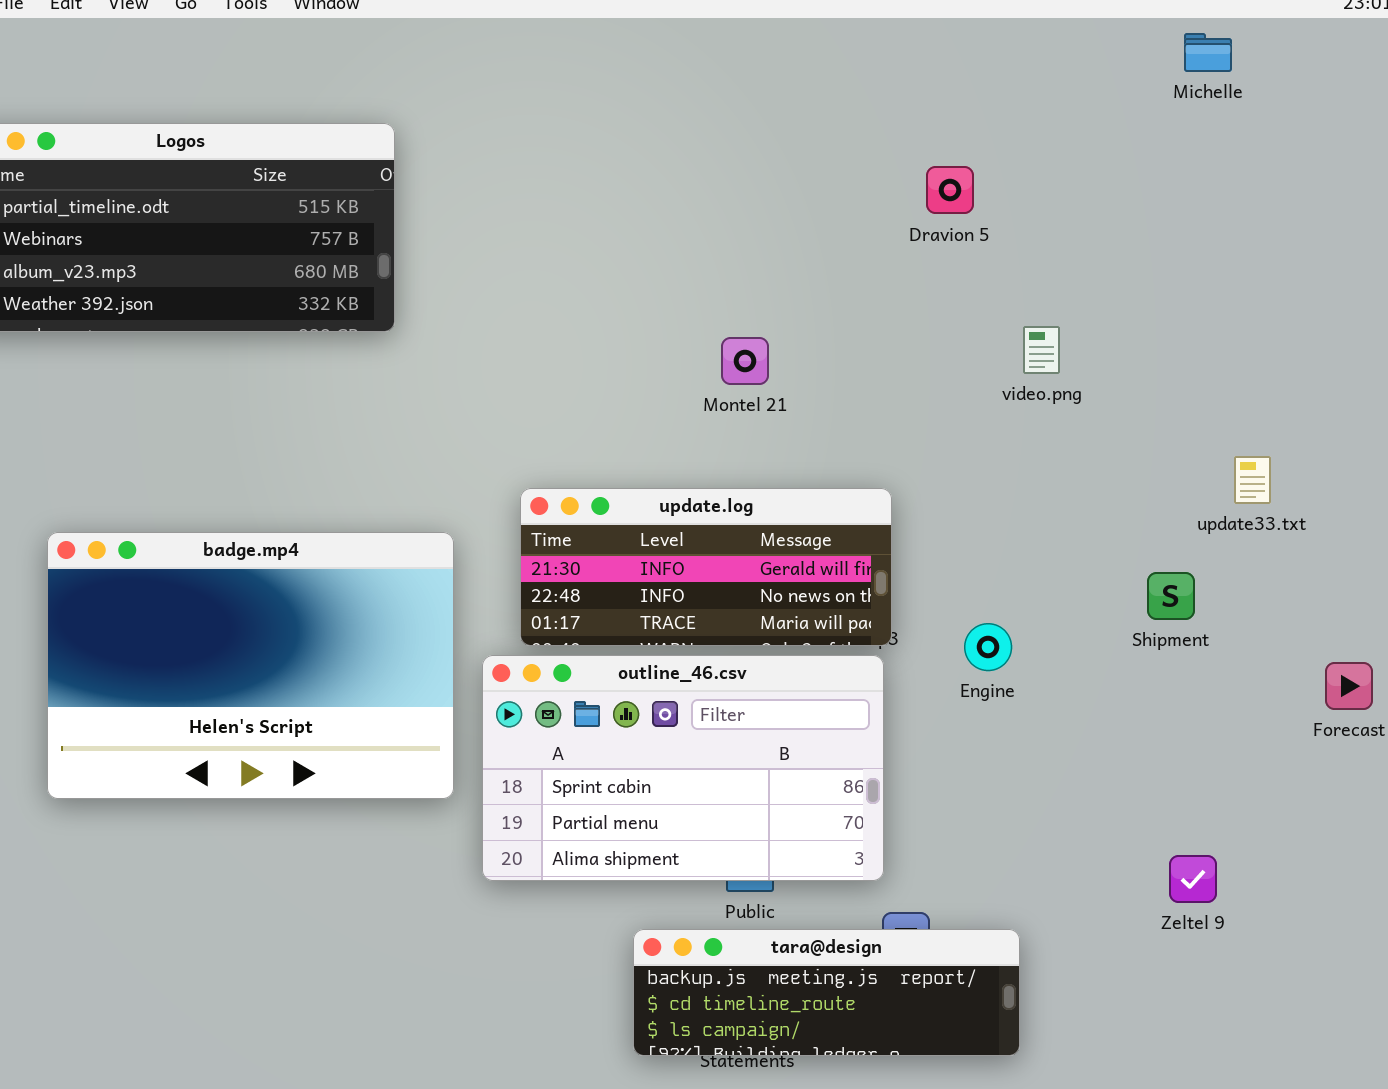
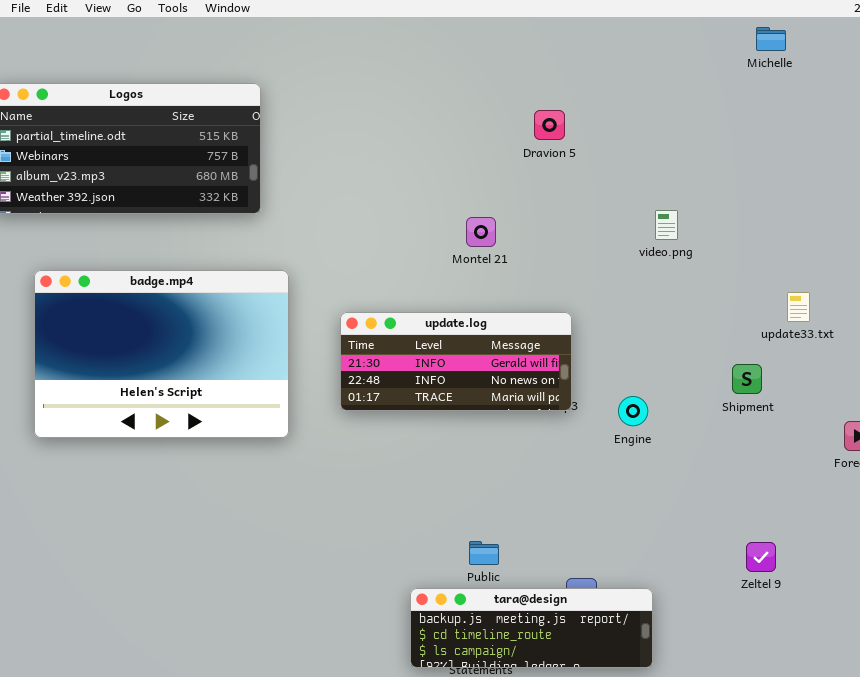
Dravion 5: [926,166,974,214] -> [534,110,565,140], moved
badge.mp4: [47,532,454,799] -> [34,270,289,438], moved
outline_46.csv: [482,655,884,881] -> none, closed

